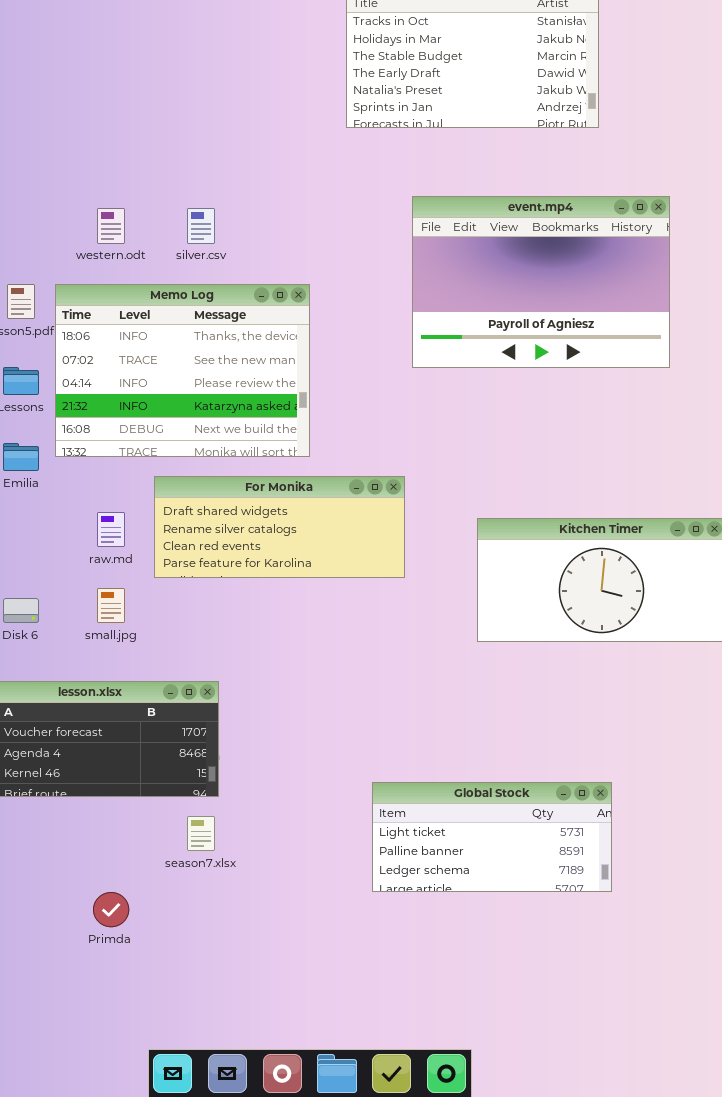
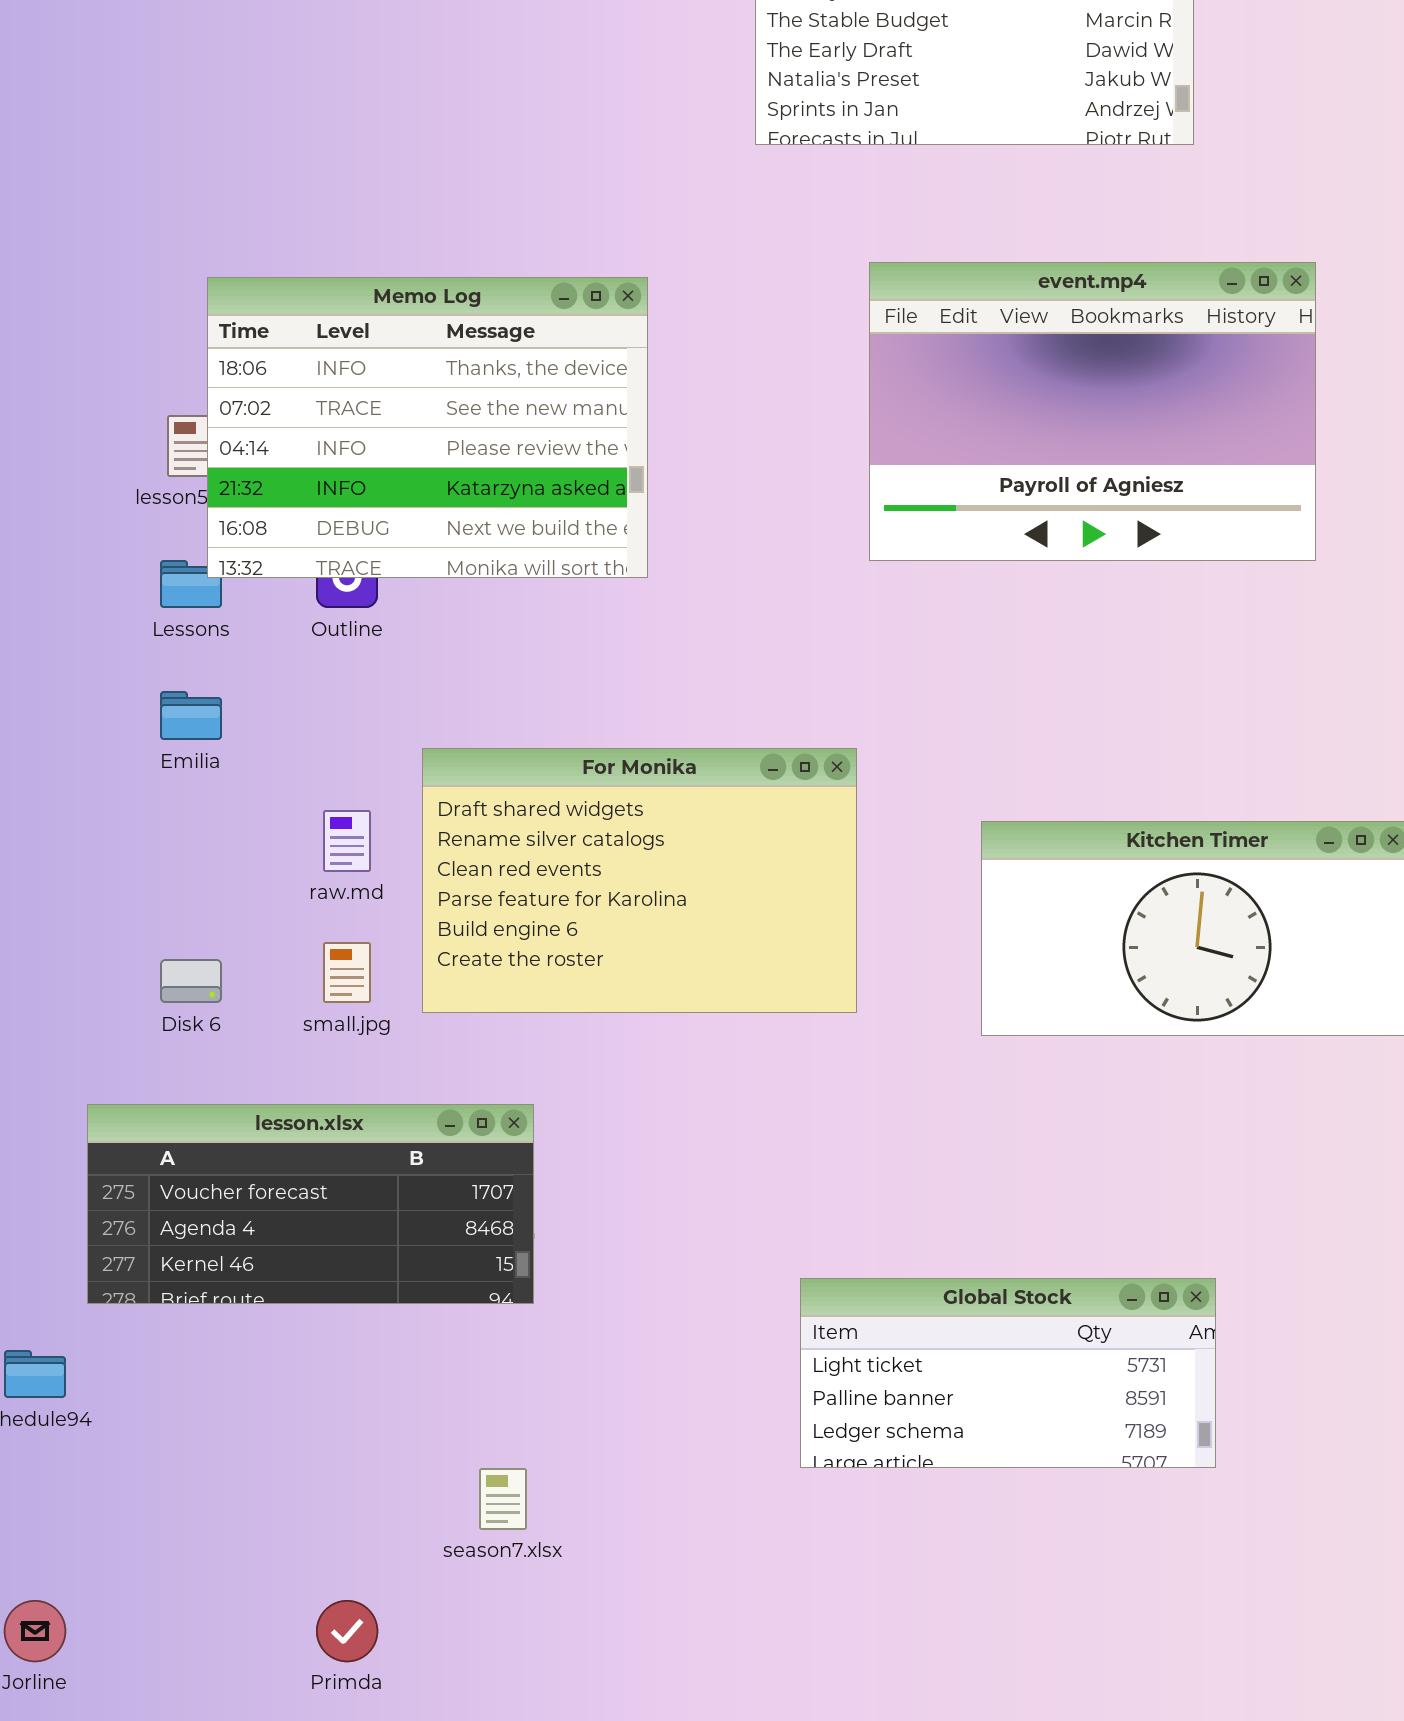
Memo Log: [55,284,310,457] -> [207,277,648,578], moved
For Monika: [154,476,405,578] -> [422,748,857,1013], resized
season7.xlsx: [187,816,215,851] -> [479,1468,527,1530], moved
Primda: [93,892,129,927] -> [316,1600,378,1662], moved

